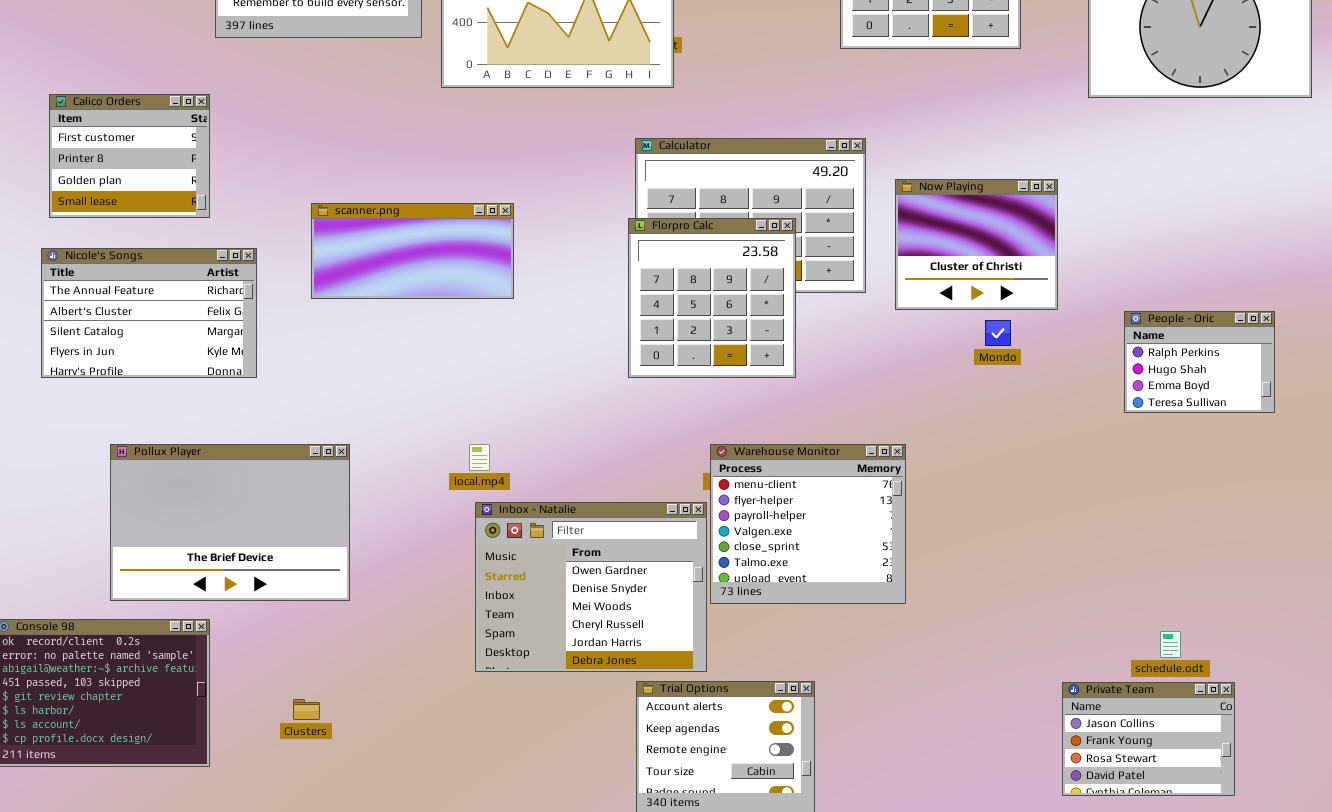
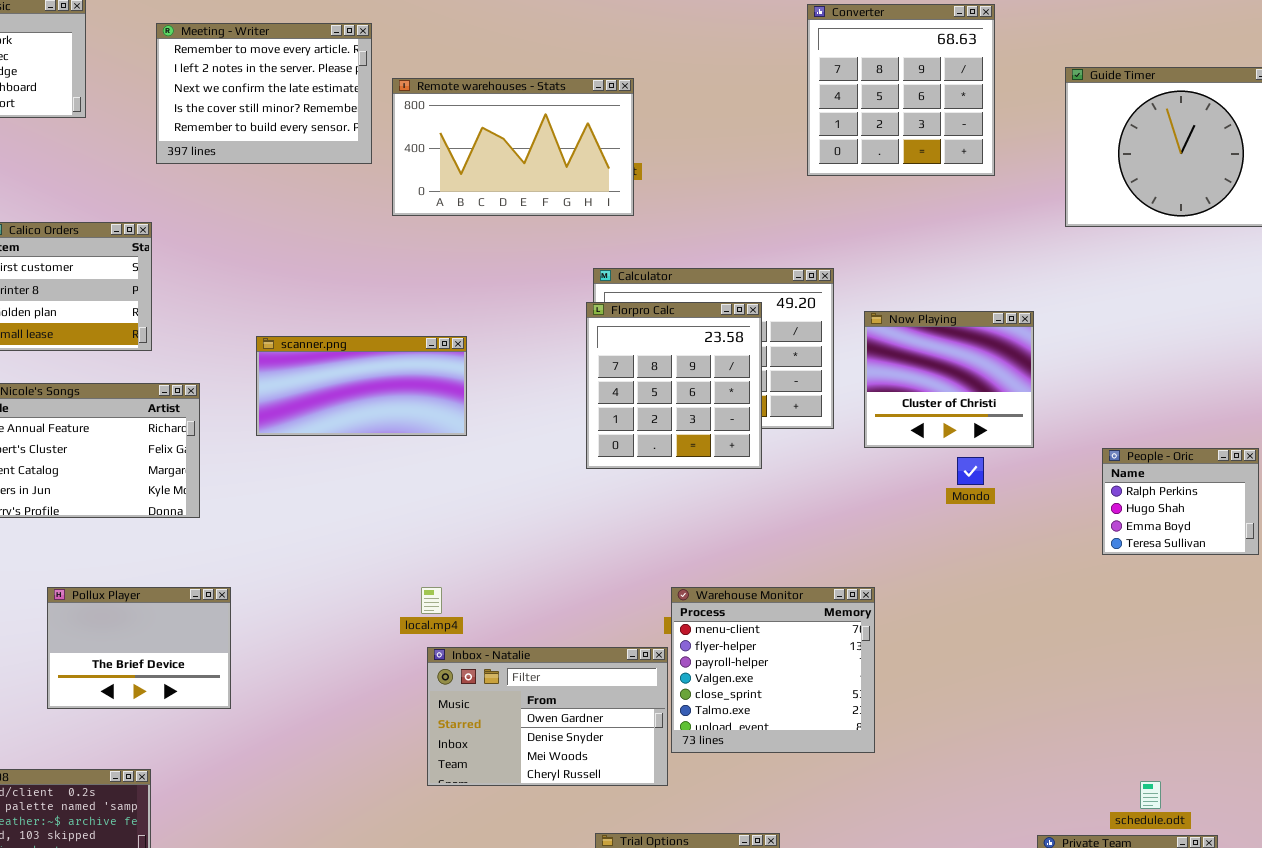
Florpro Calc: [628,218,796,378] -> [586,302,762,469], moved
Pollux Player: [110,444,350,601] -> [47,587,231,709], resized
Inbox - Natalie: [475,502,707,672] -> [427,647,668,786], resized

